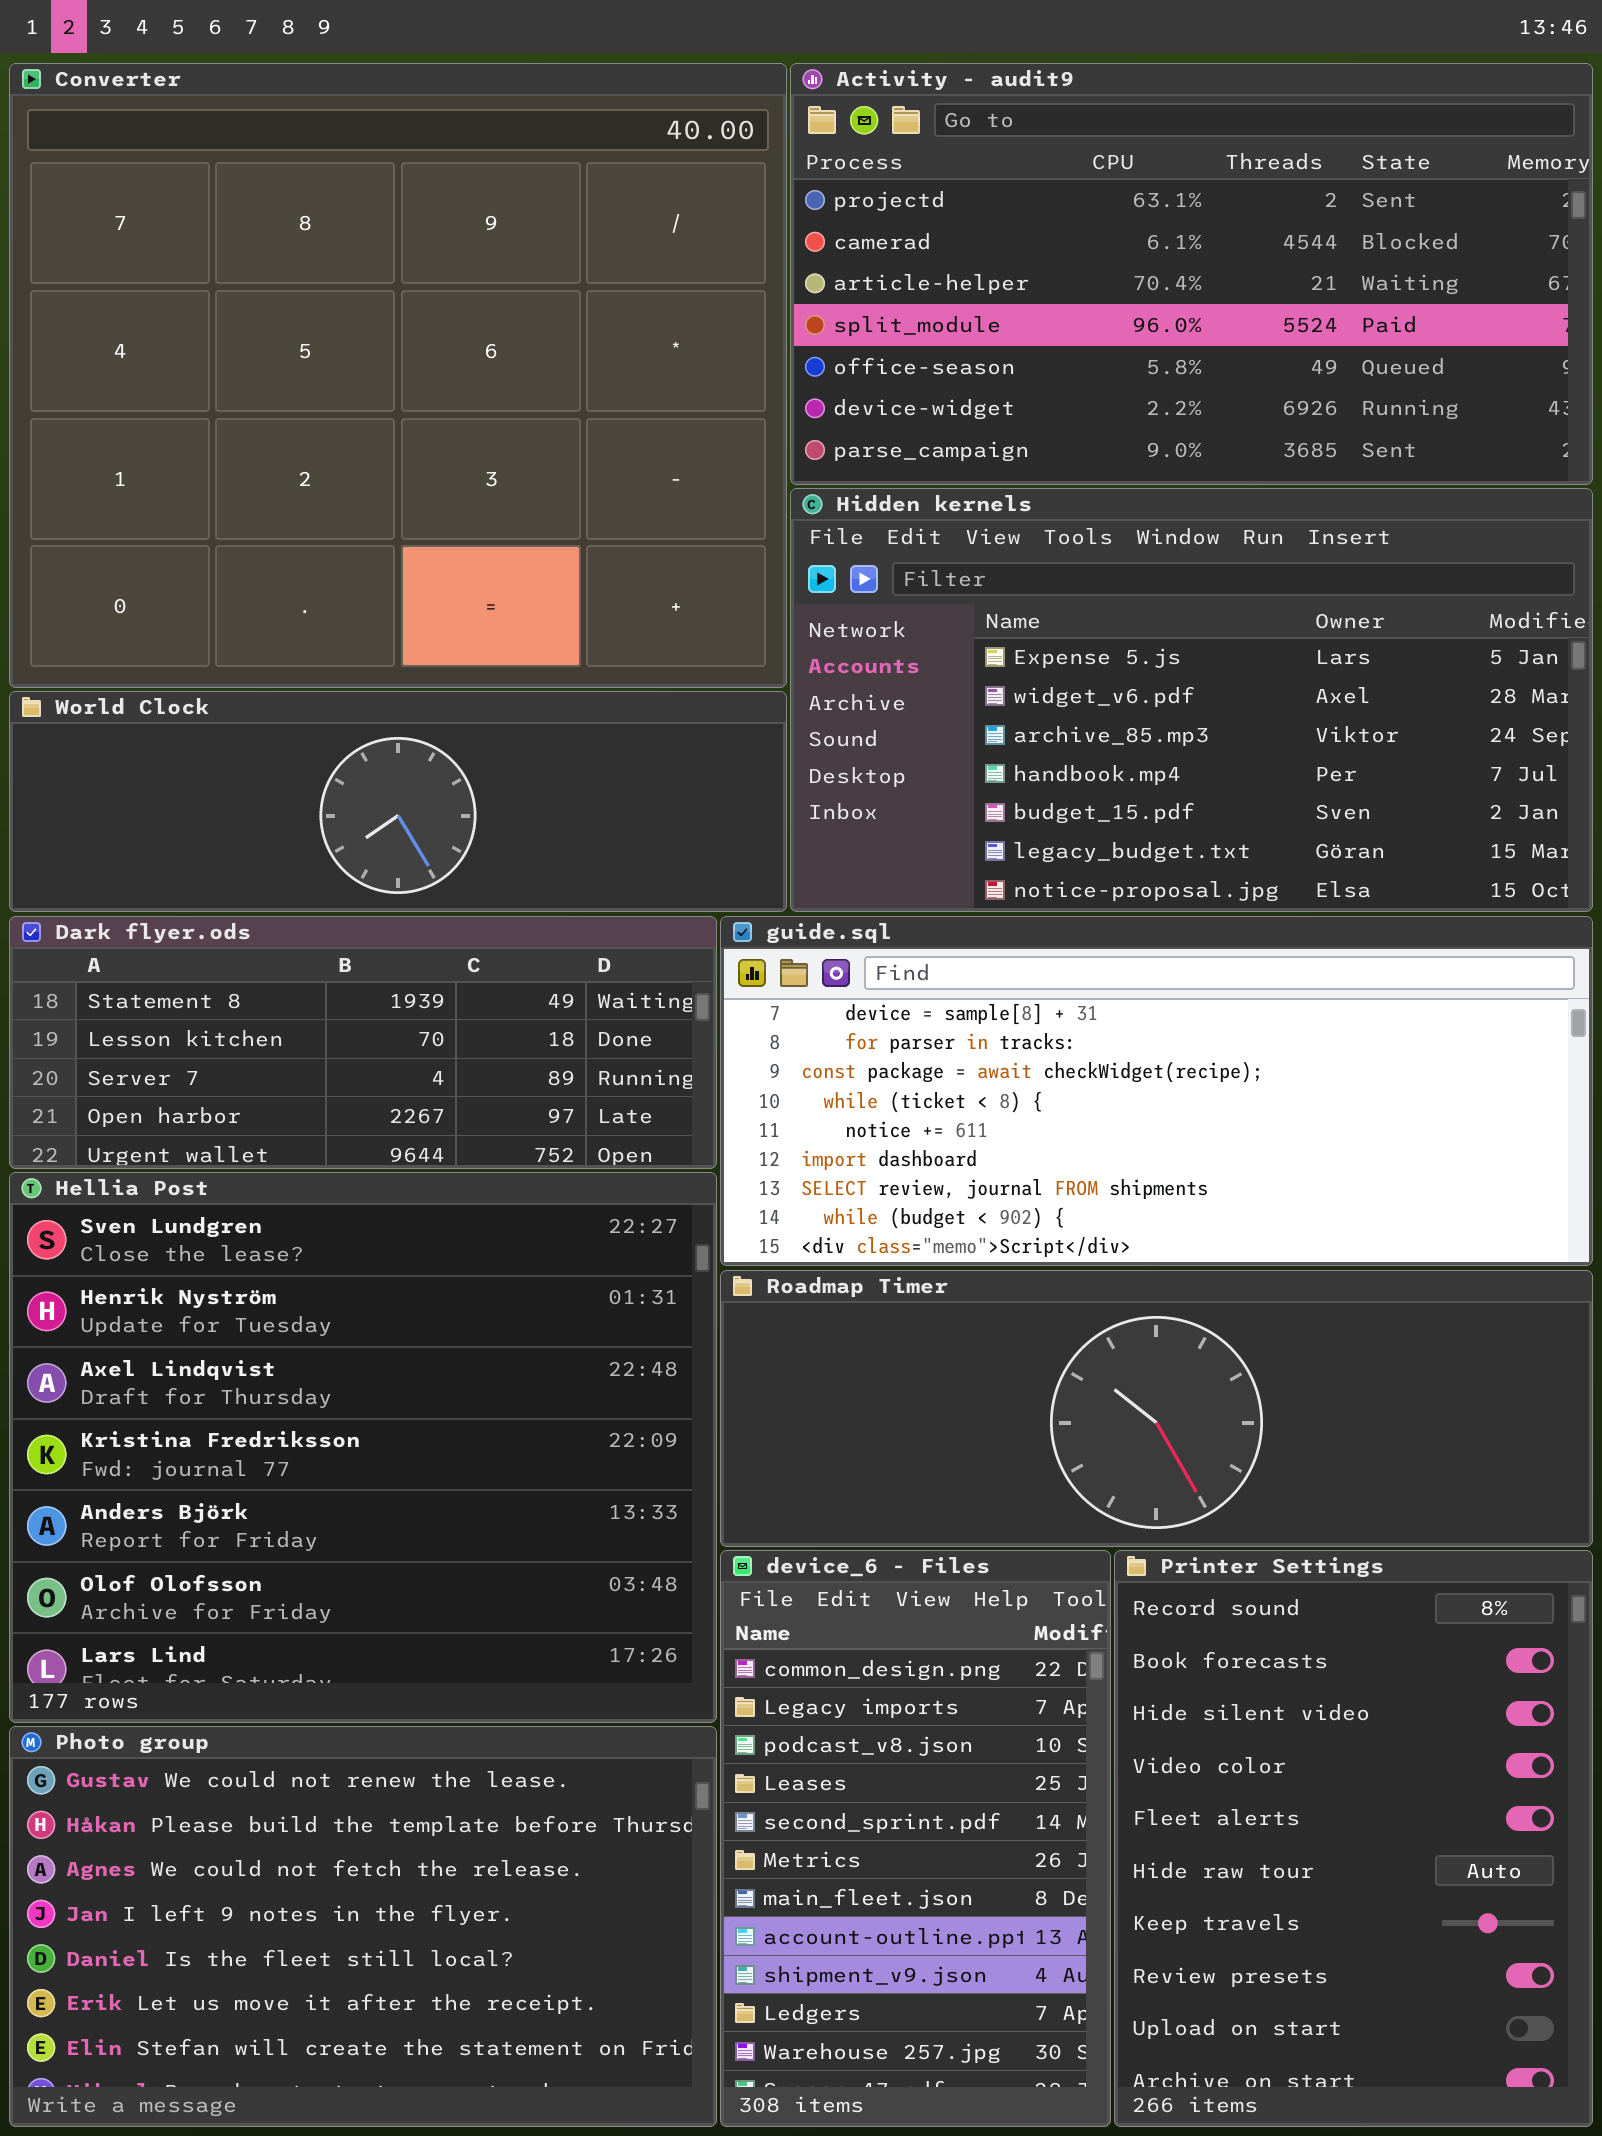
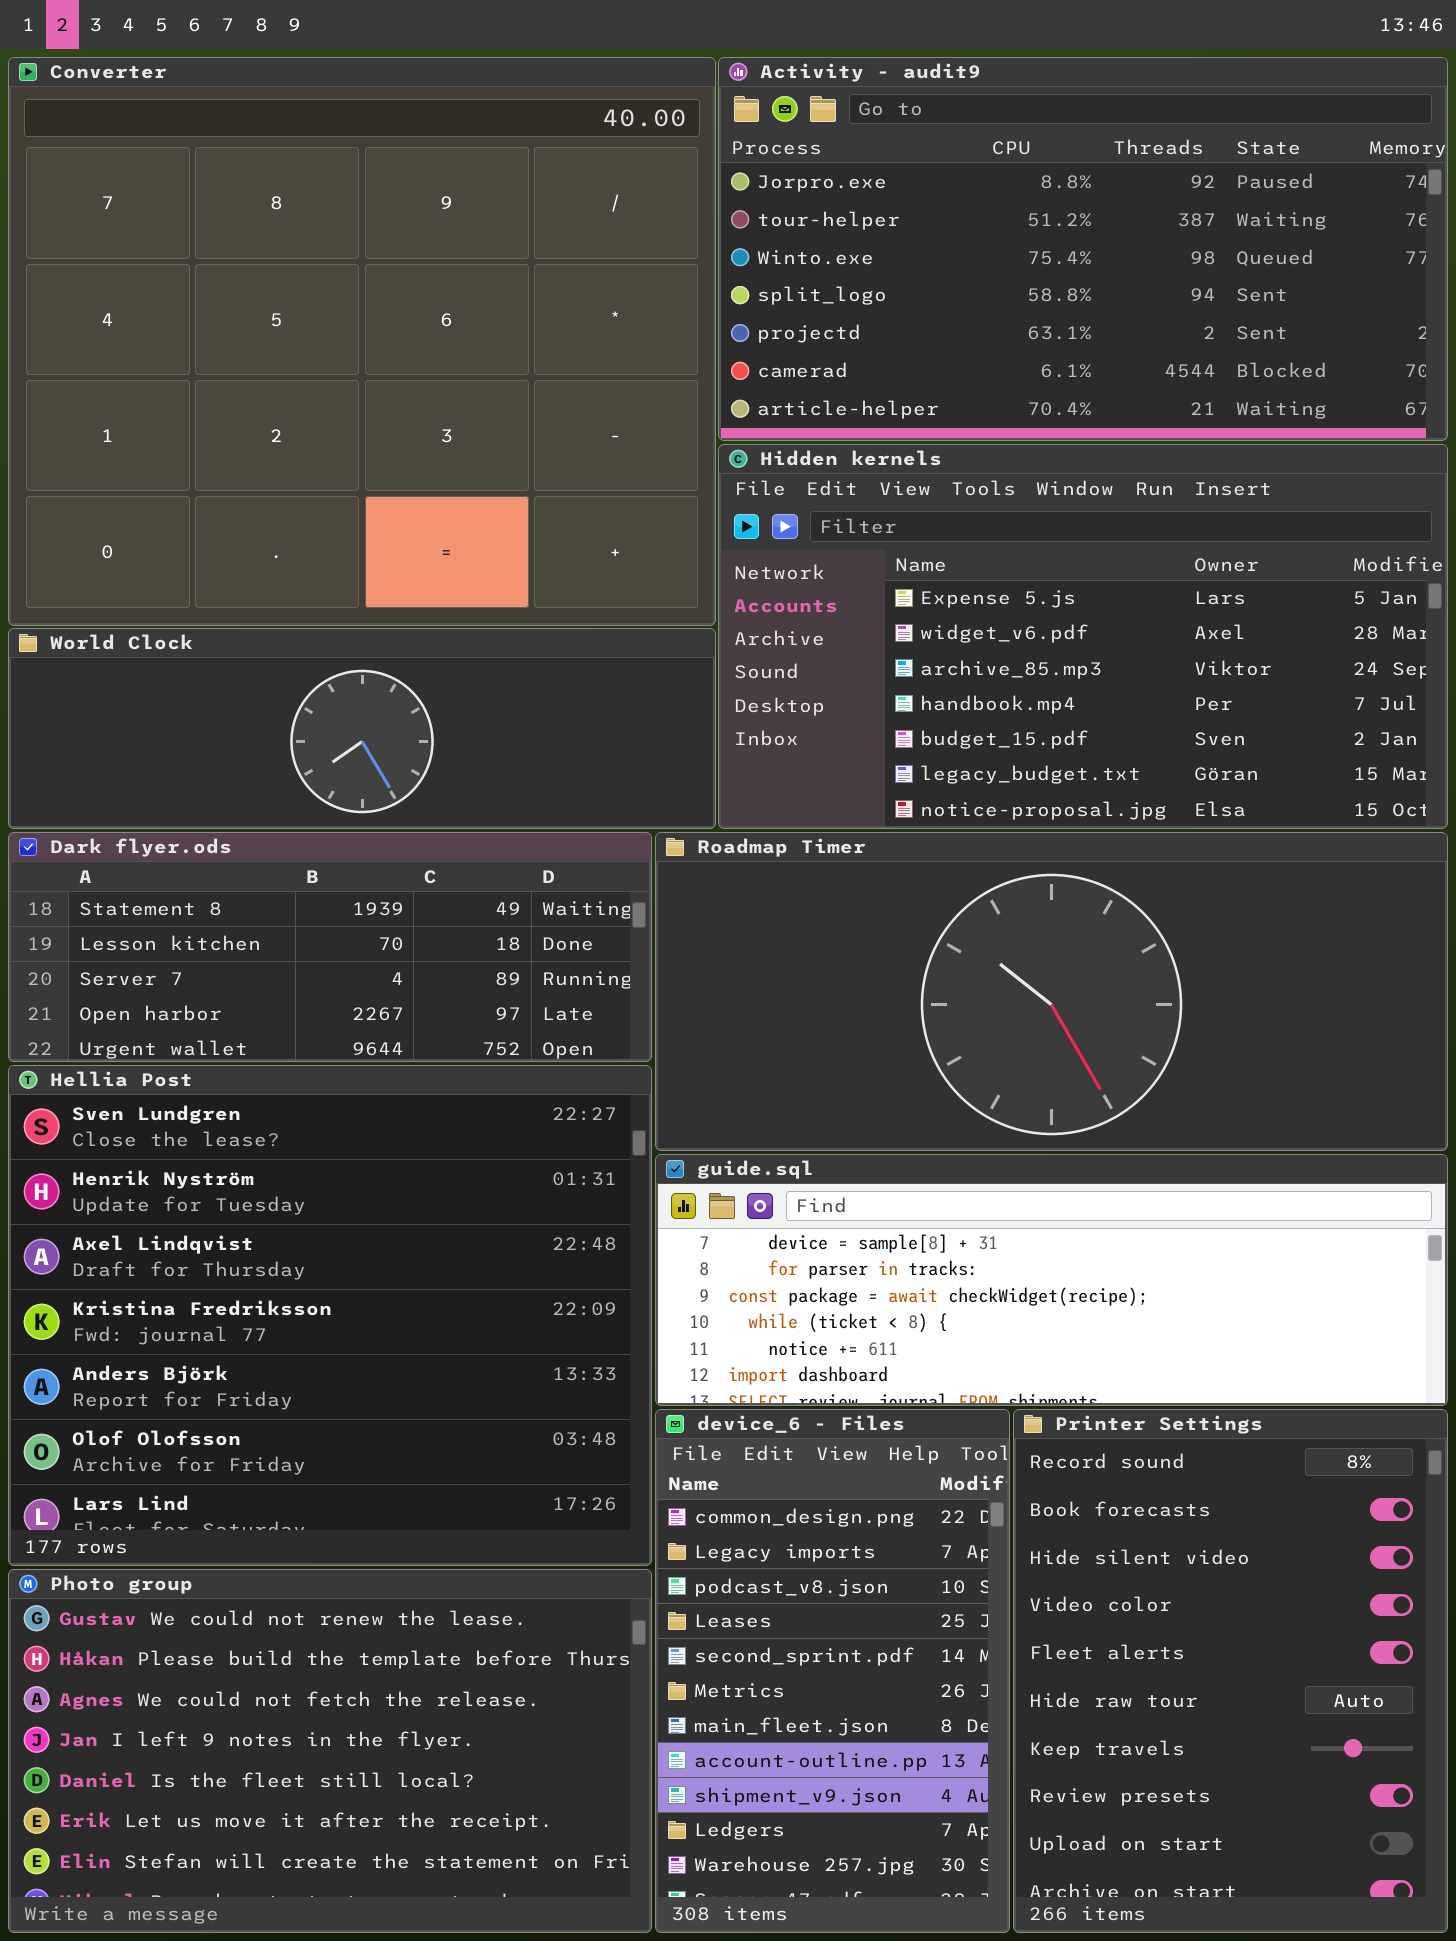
Activity - audit9: [790,63,1593,485] -> [718,57,1448,441], scrolled up 4 rows
guide.sql: [720,916,1593,1266] -> [655,1154,1448,1406], moved, resized
Roadmap Timer: [720,1270,1593,1547] -> [655,832,1448,1151], moved, resized

